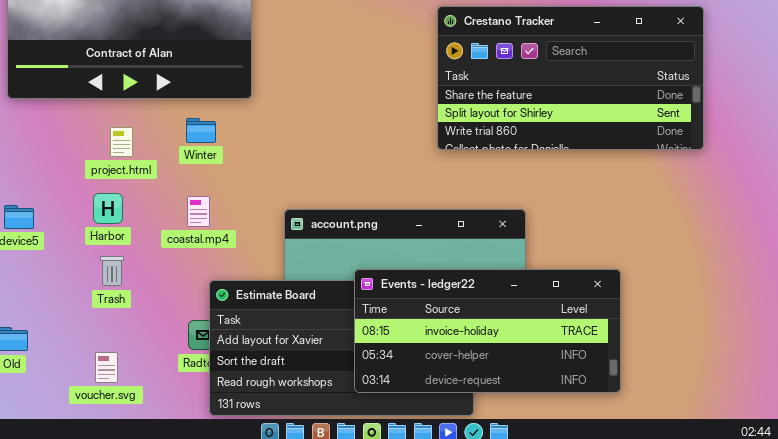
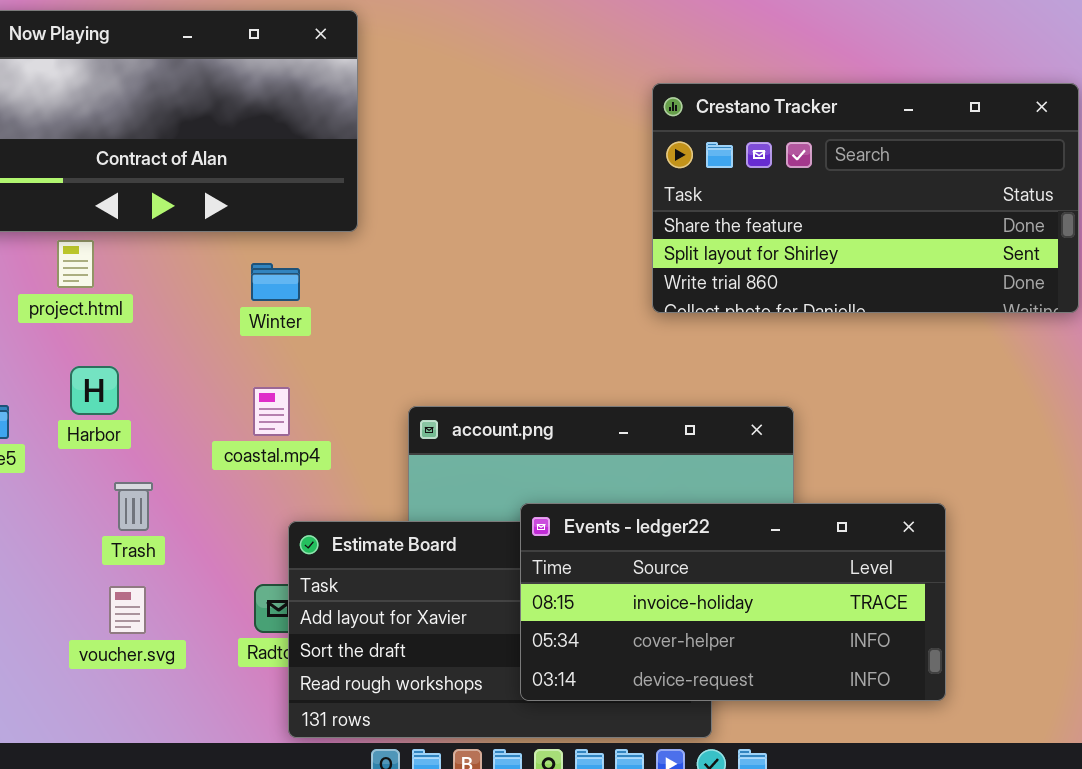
project.html: [110,127,133,157] -> [57,240,94,288], moved
Harbor: [93,193,123,224] -> [70,366,119,415], moved
voucher.svg: [95,352,118,383] -> [109,586,146,634], moved

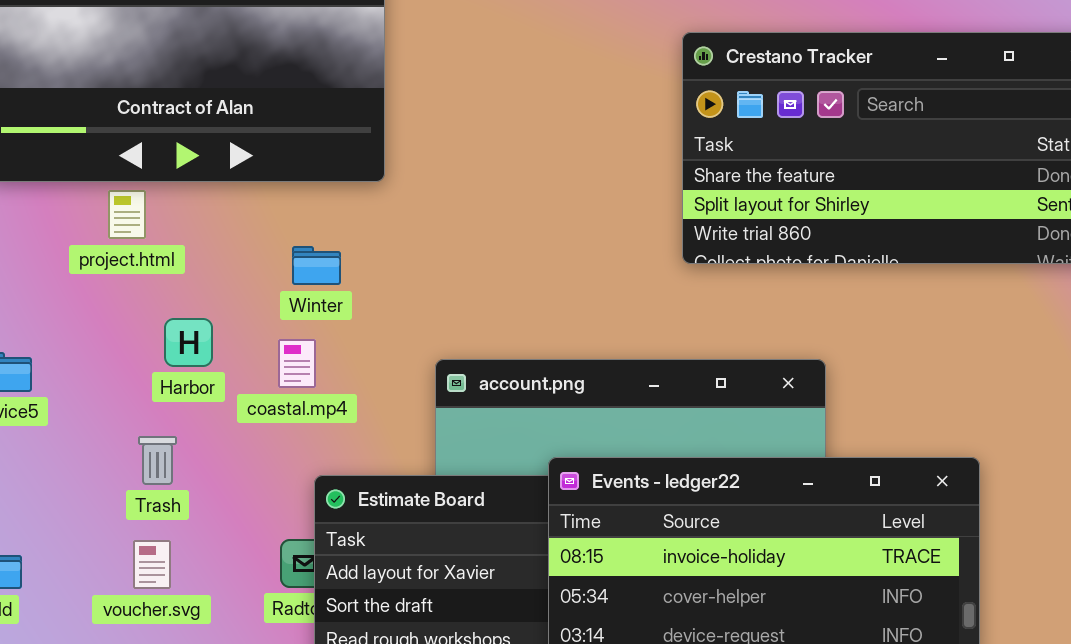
project.html: [57,240,94,288] -> [108,190,146,239], moved
Winter: [251,263,300,301] -> [292,246,341,285], moved
Harbor: [70,366,119,415] -> [164,318,213,367], moved

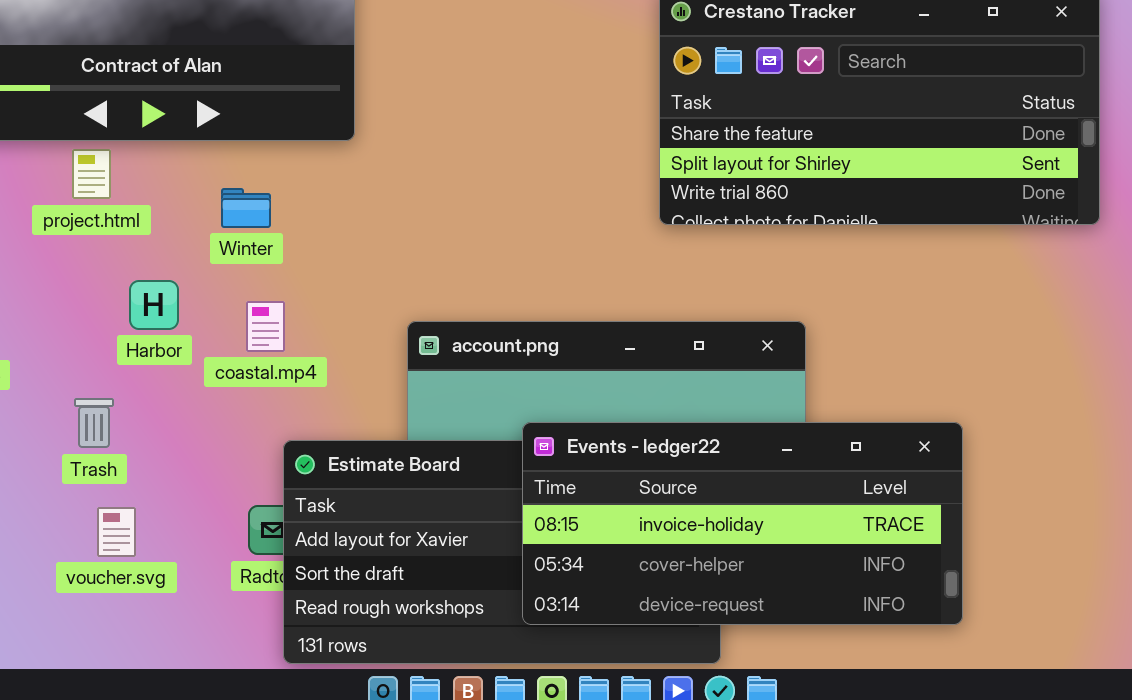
Winter: [292,246,341,285] -> [221,188,271,228], moved
Trash: [138,436,177,485] -> [74,398,114,448], moved

